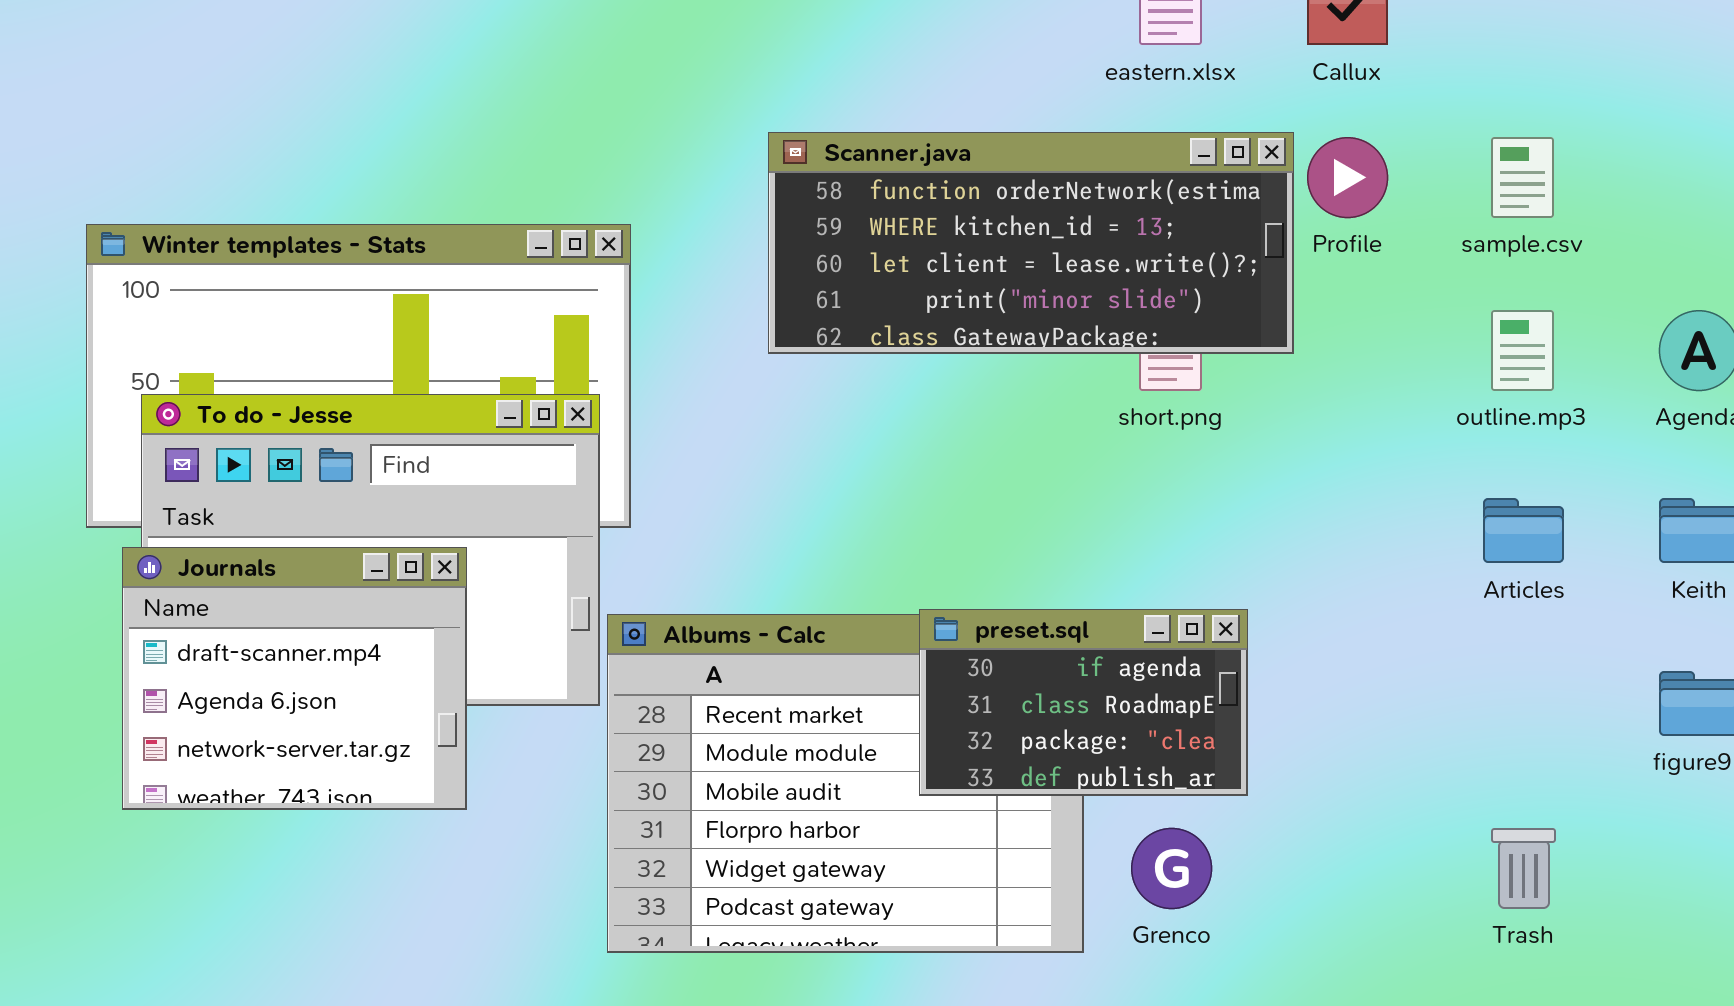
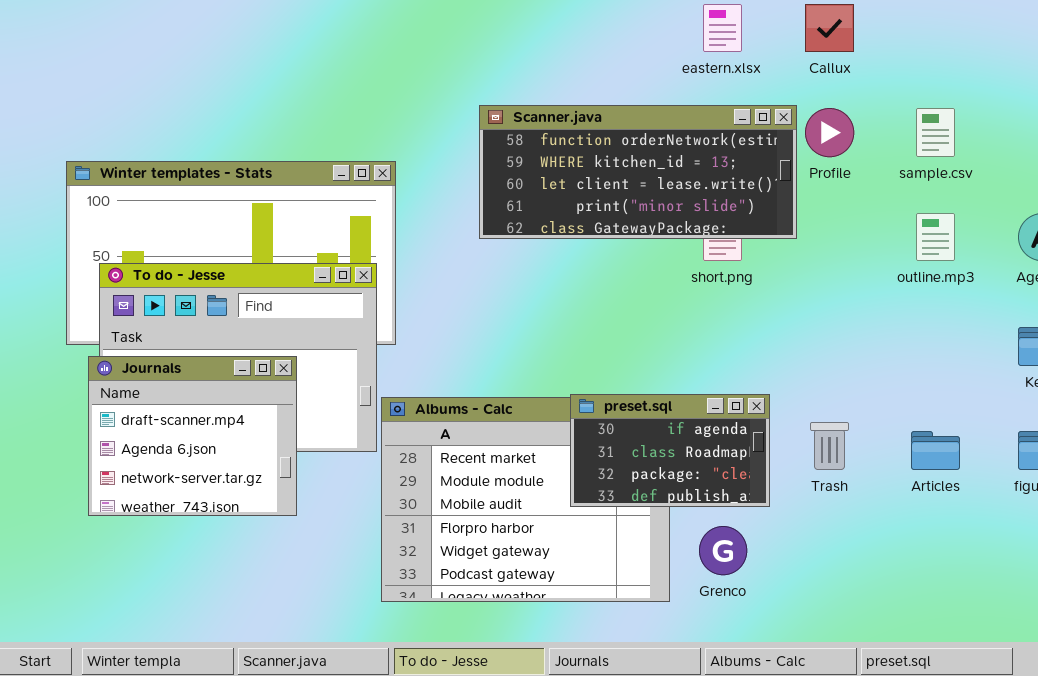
Articles: [1483,498,1564,563] -> [911,431,960,470], moved
Trash: [1491,828,1556,909] -> [810,422,849,470], moved

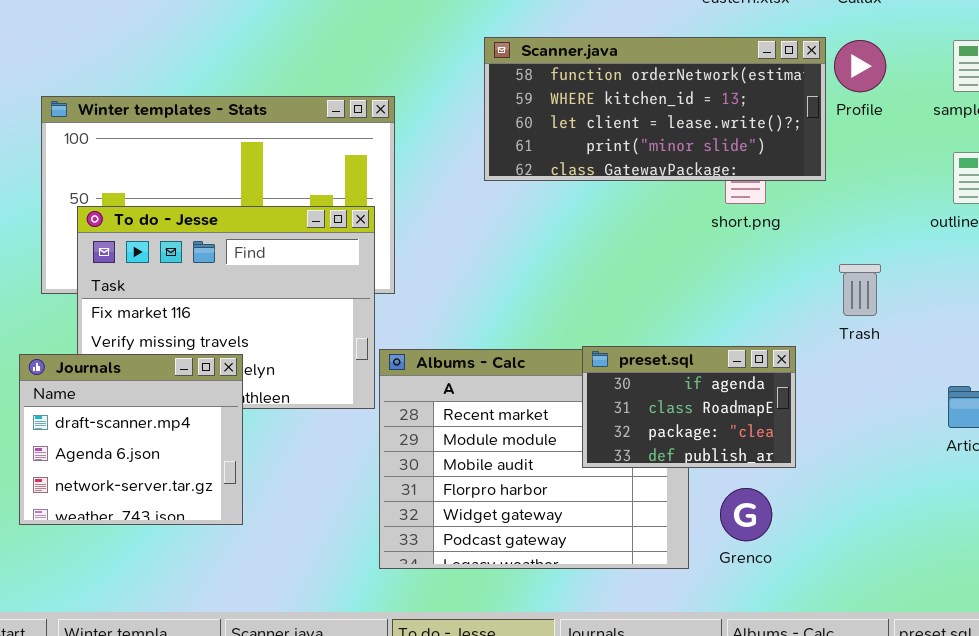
Journals: [88,356,297,516] -> [19,354,243,525], moved
Trash: [810,422,849,470] -> [839,264,881,316], moved

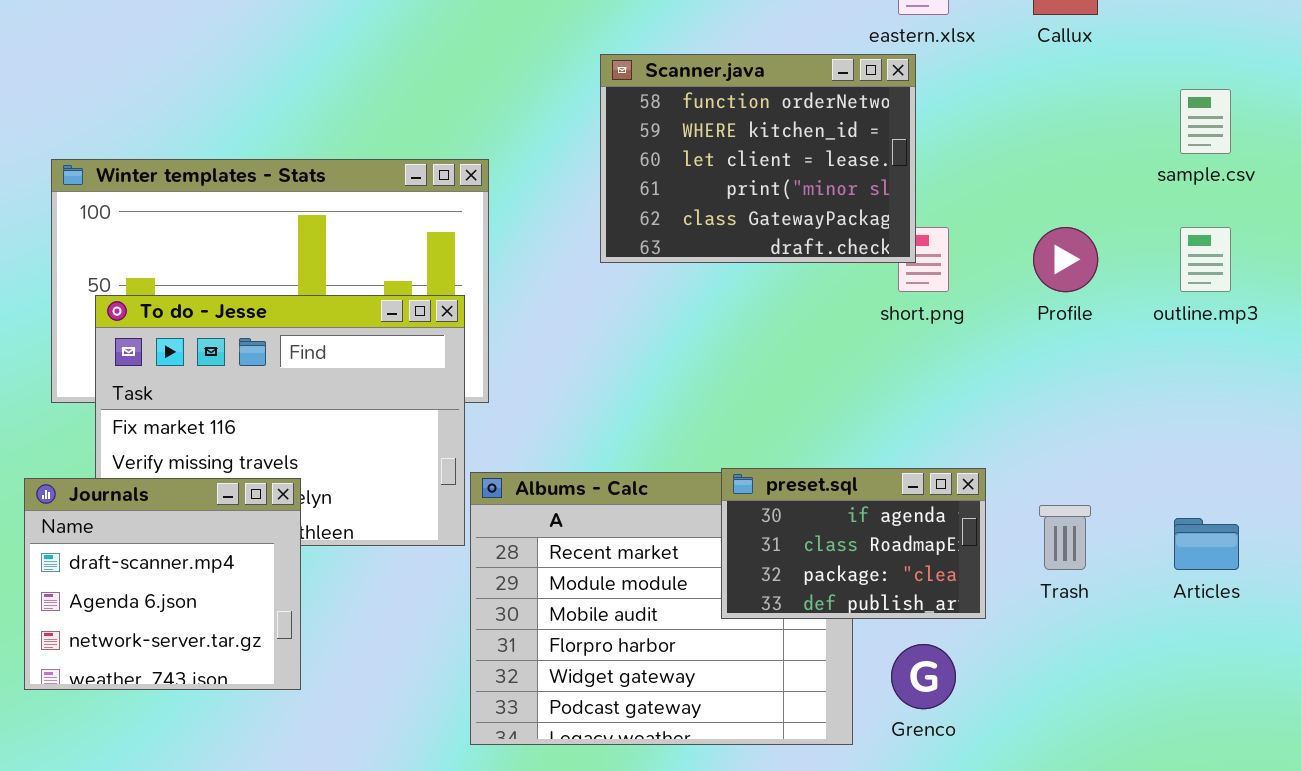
Scanner.java: [484,37,826,181] -> [600,54,916,263], resized
Profile: [834,40,886,92] -> [1033,227,1098,292], moved
Trash: [839,264,881,316] -> [1039,505,1091,570], moved

